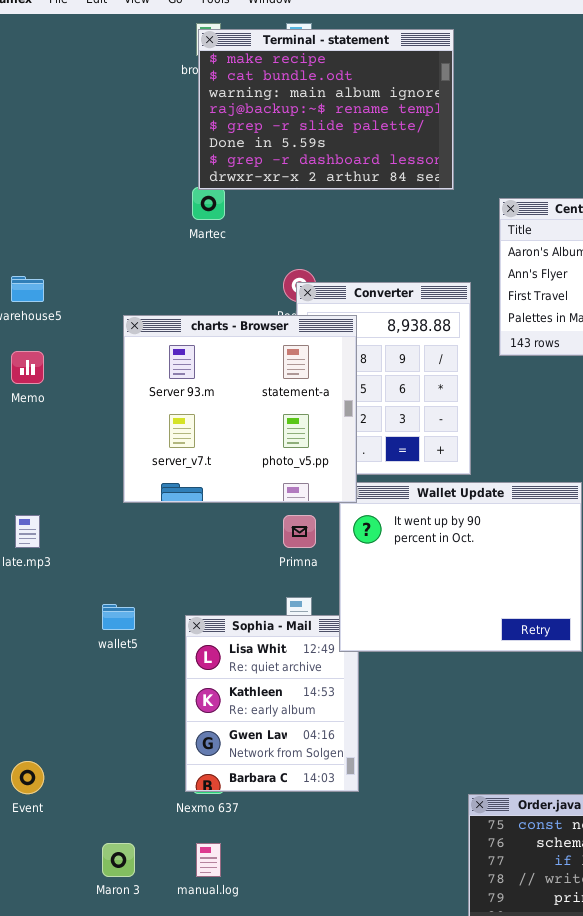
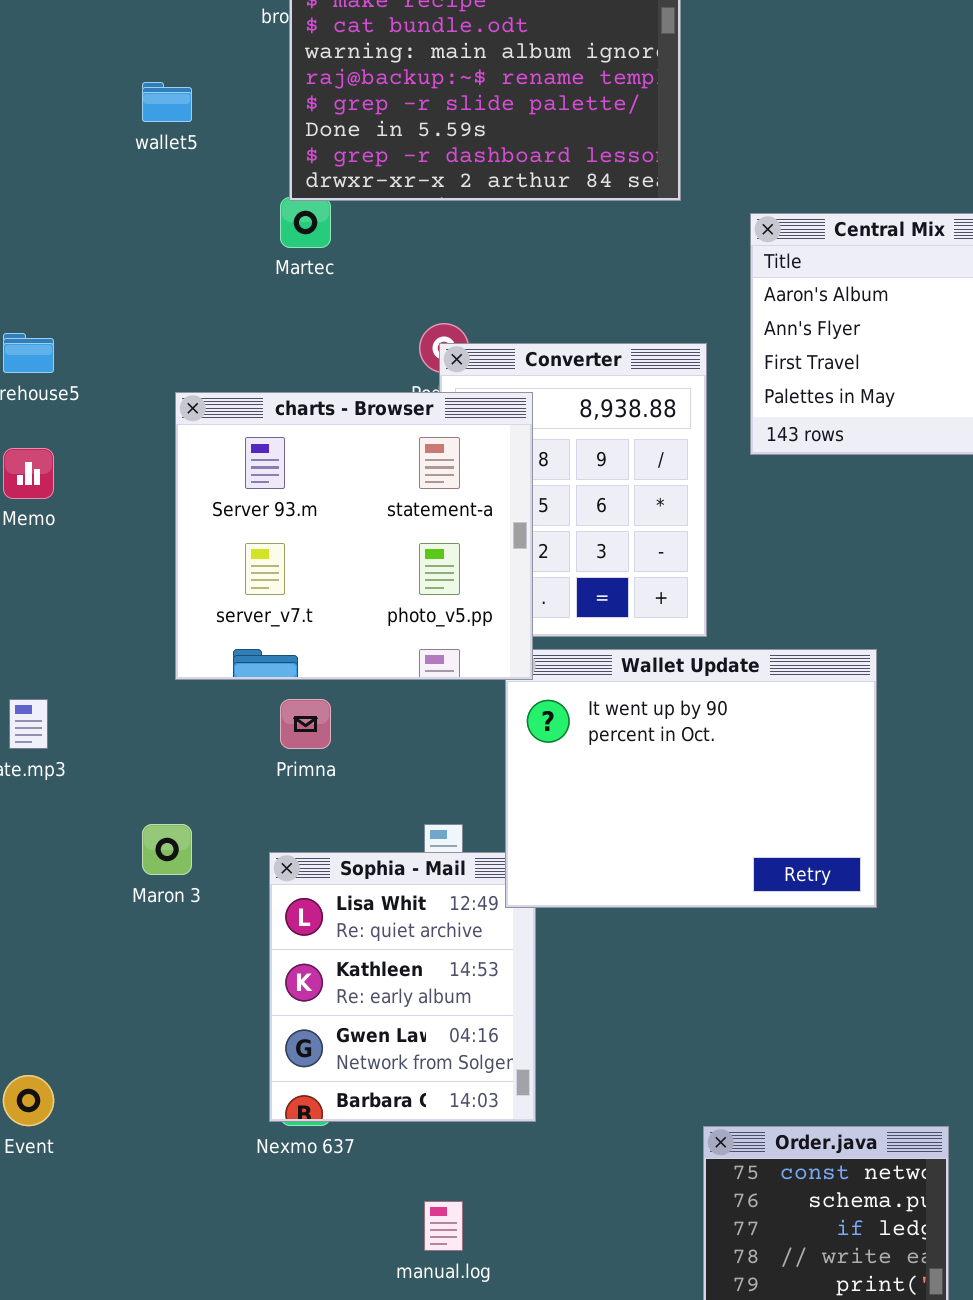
Primna: [283,515,316,548] -> [280,699,331,749], moved
wallet5: [102,604,135,630] -> [142,82,192,122], moved
Maron 3: [102,843,135,877] -> [142,824,192,875], moved
manual.log: [196,843,221,877] -> [424,1201,463,1251], moved

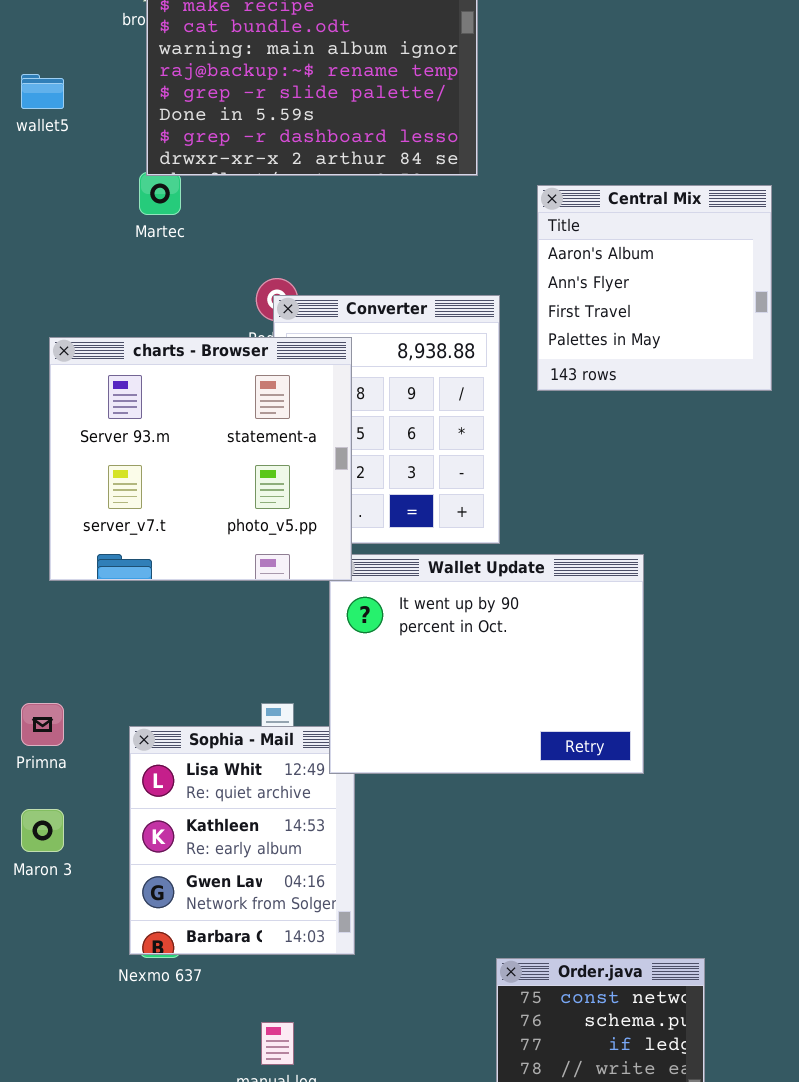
Primna: [280,699,331,749] -> [21,703,64,746], moved
Maron 3: [142,824,192,875] -> [21,809,64,852], moved

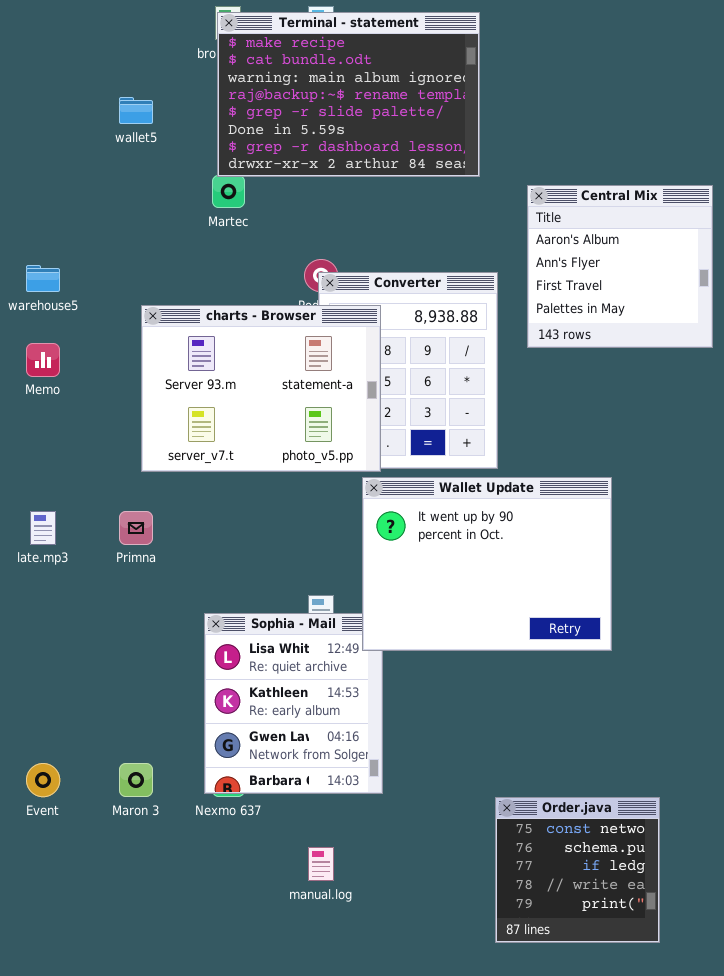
charts - Browser: [49,337,352,581] -> [141,305,381,472], resized
Primna: [21,703,64,746] -> [119,511,153,545], moved
Maron 3: [21,809,64,852] -> [119,763,153,797], moved

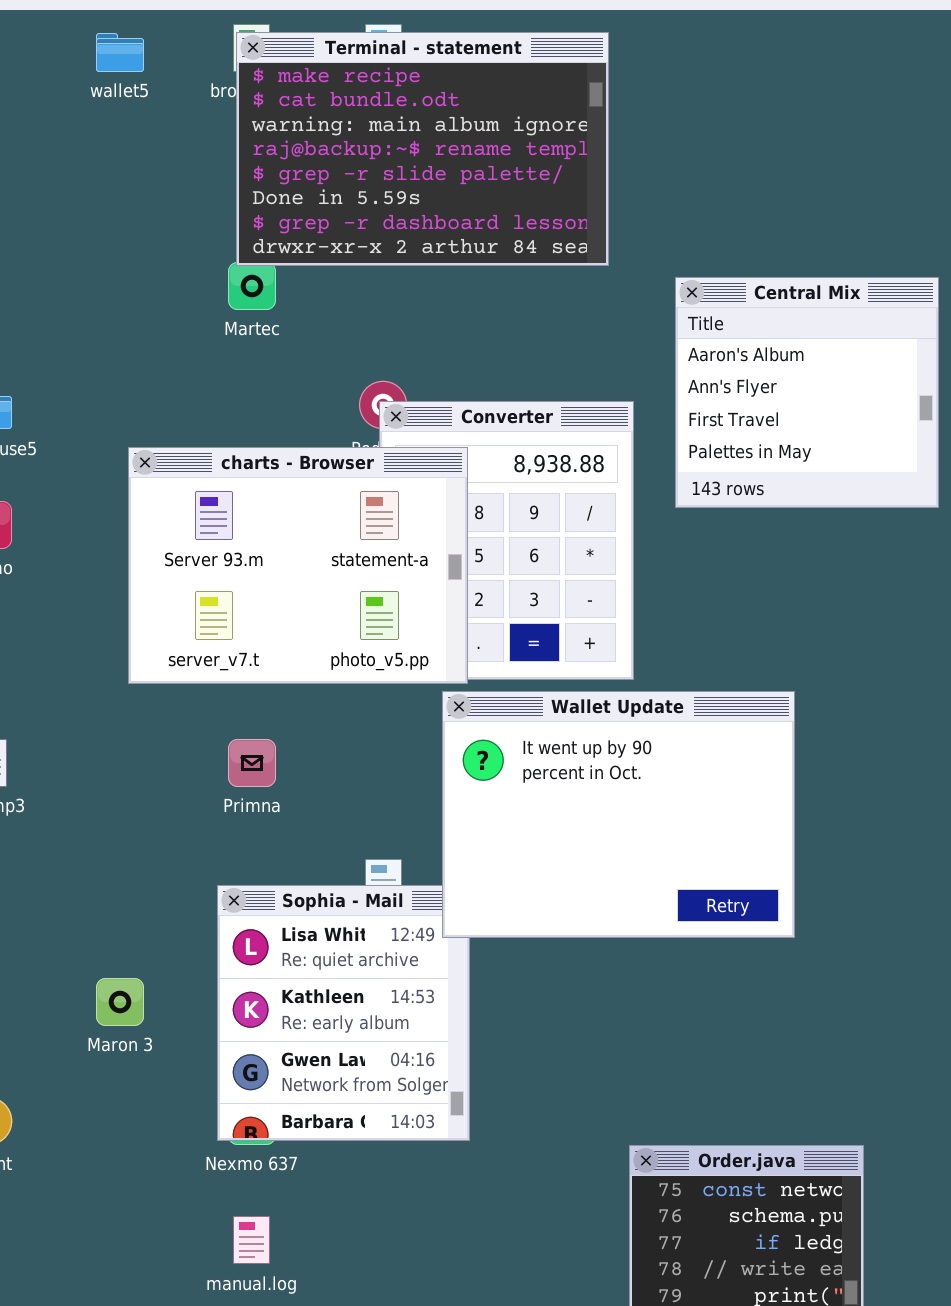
wallet5: [119,97,153,124] -> [96,33,144,72], moved
Primna: [119,511,153,545] -> [228,739,276,787], moved
Maron 3: [119,763,153,797] -> [96,978,144,1026], moved
manual.log: [308,847,334,881] -> [233,1216,270,1264], moved

